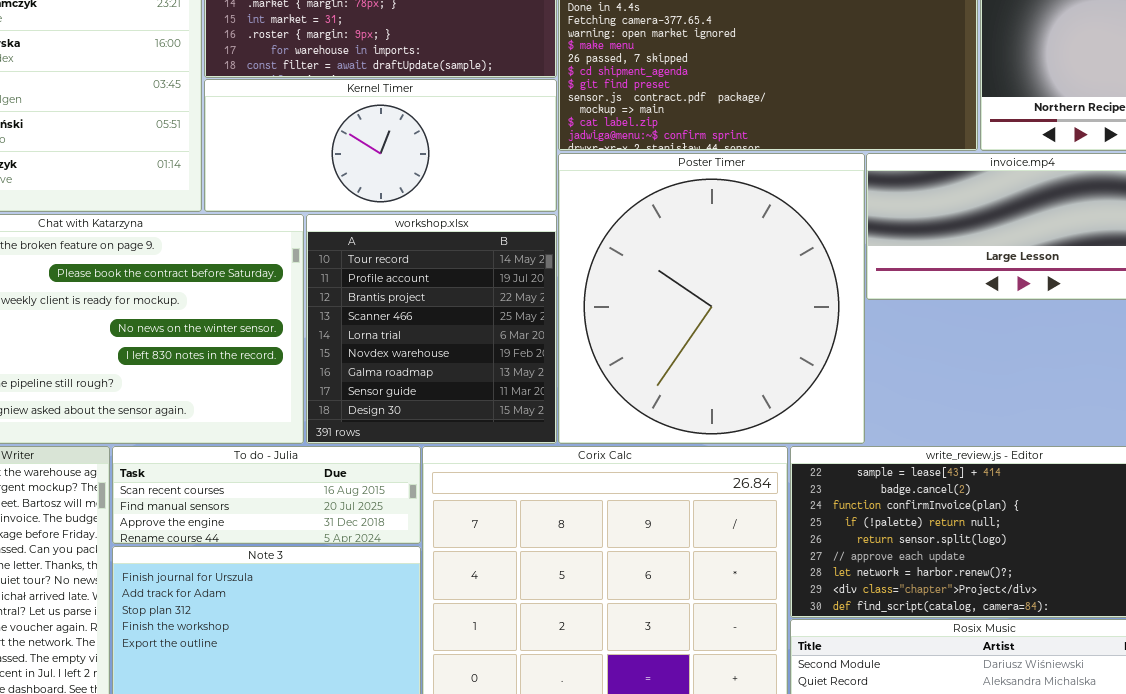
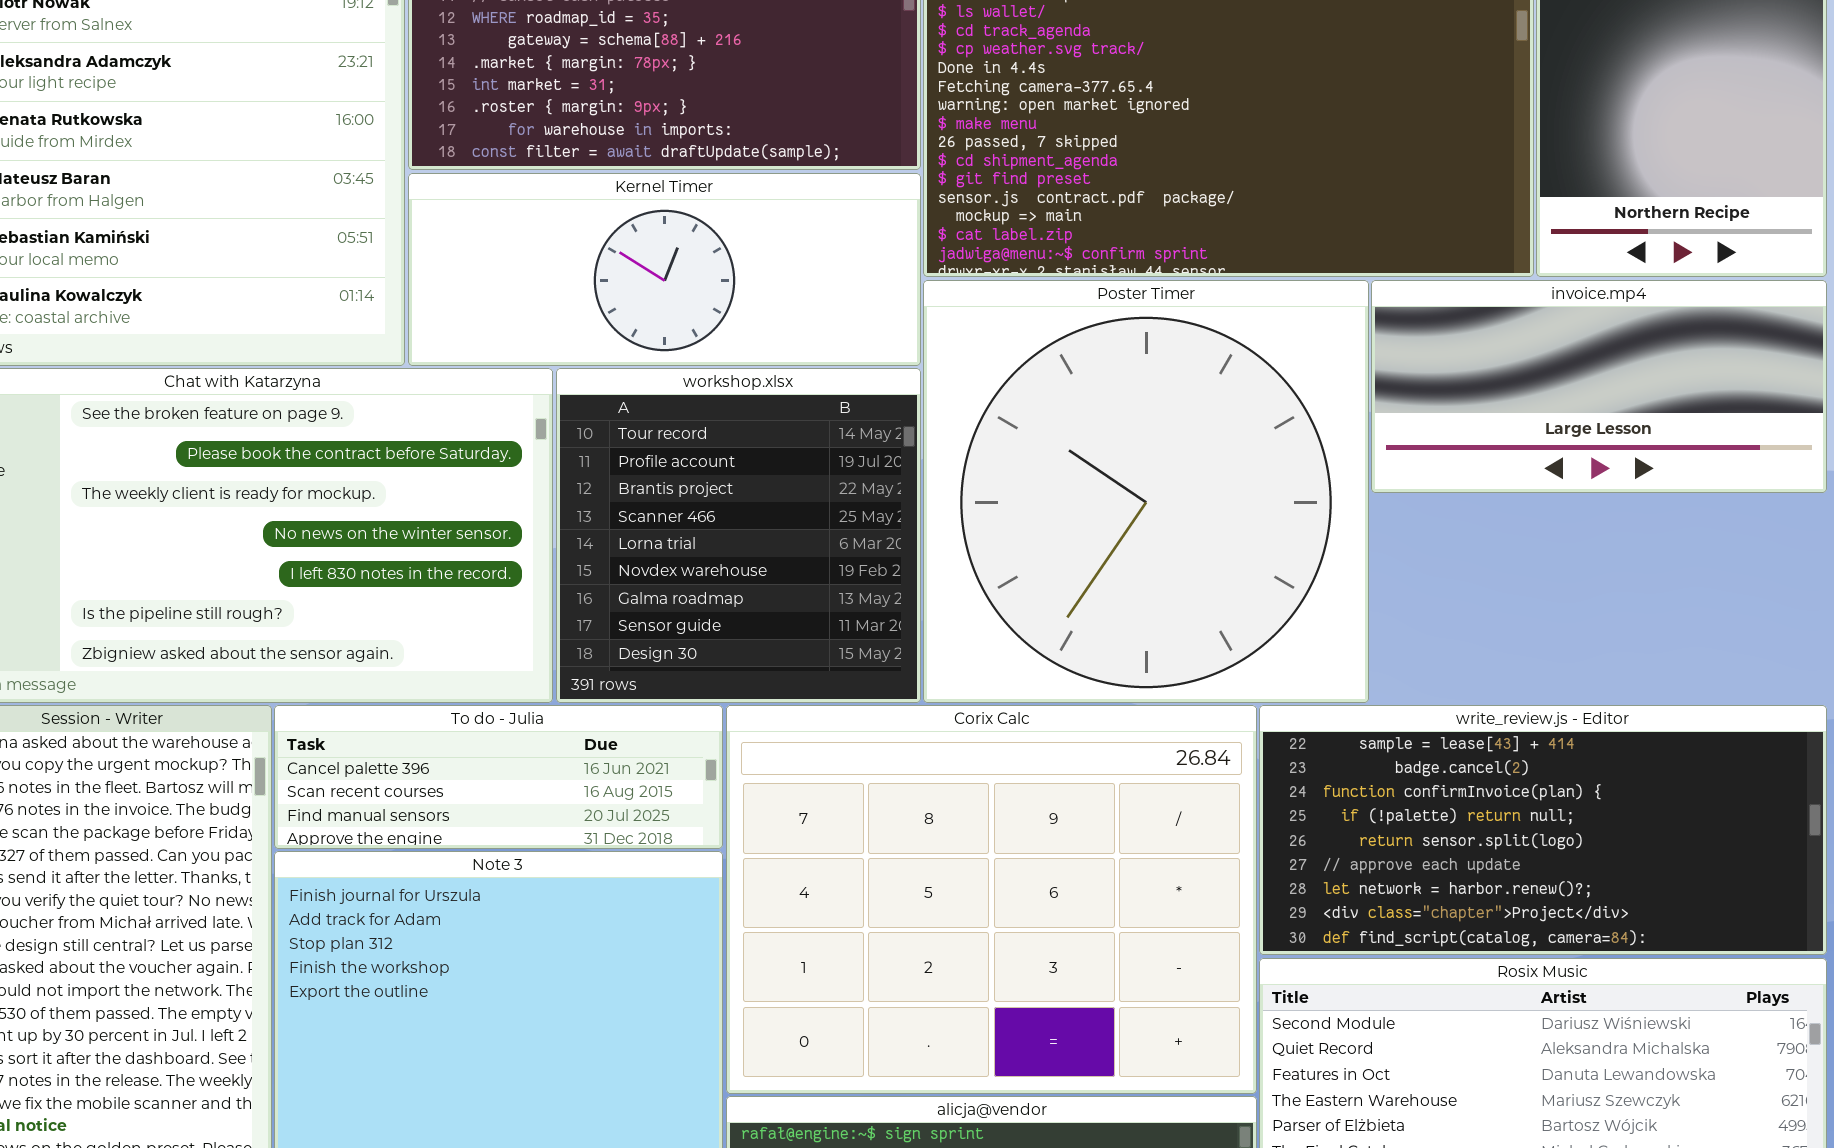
To do - Julia: [112,446,421,544] -> [274,705,723,849], scrolled up 1 row

